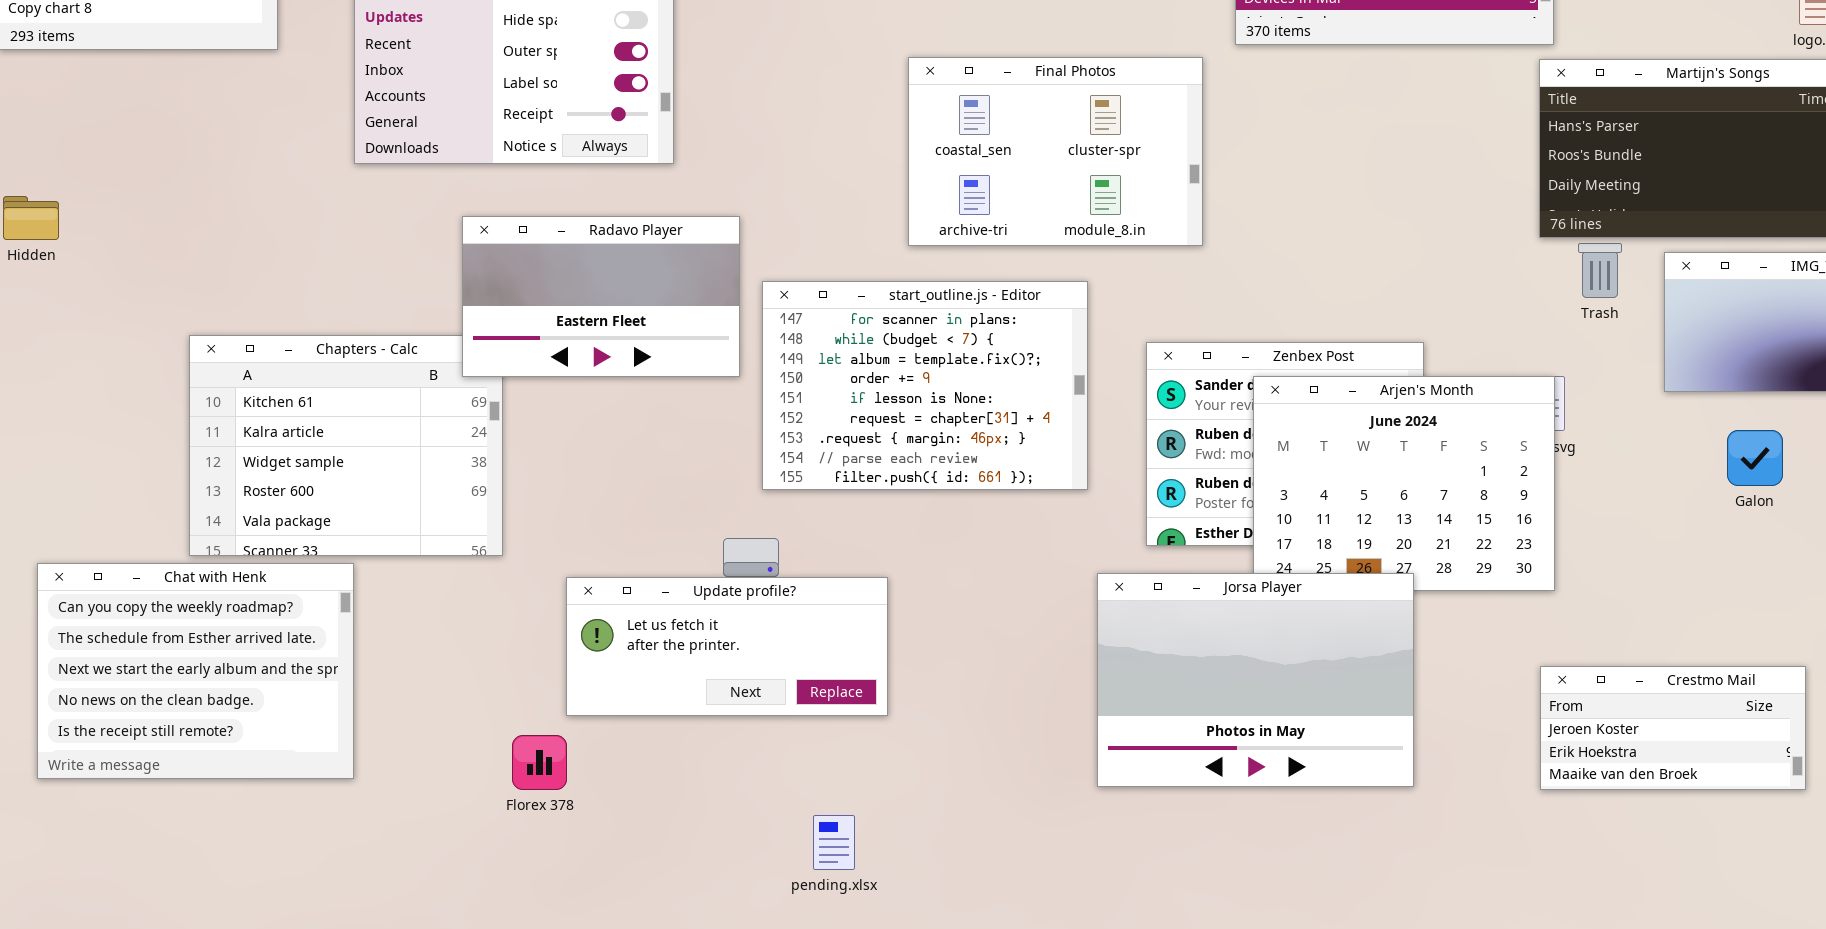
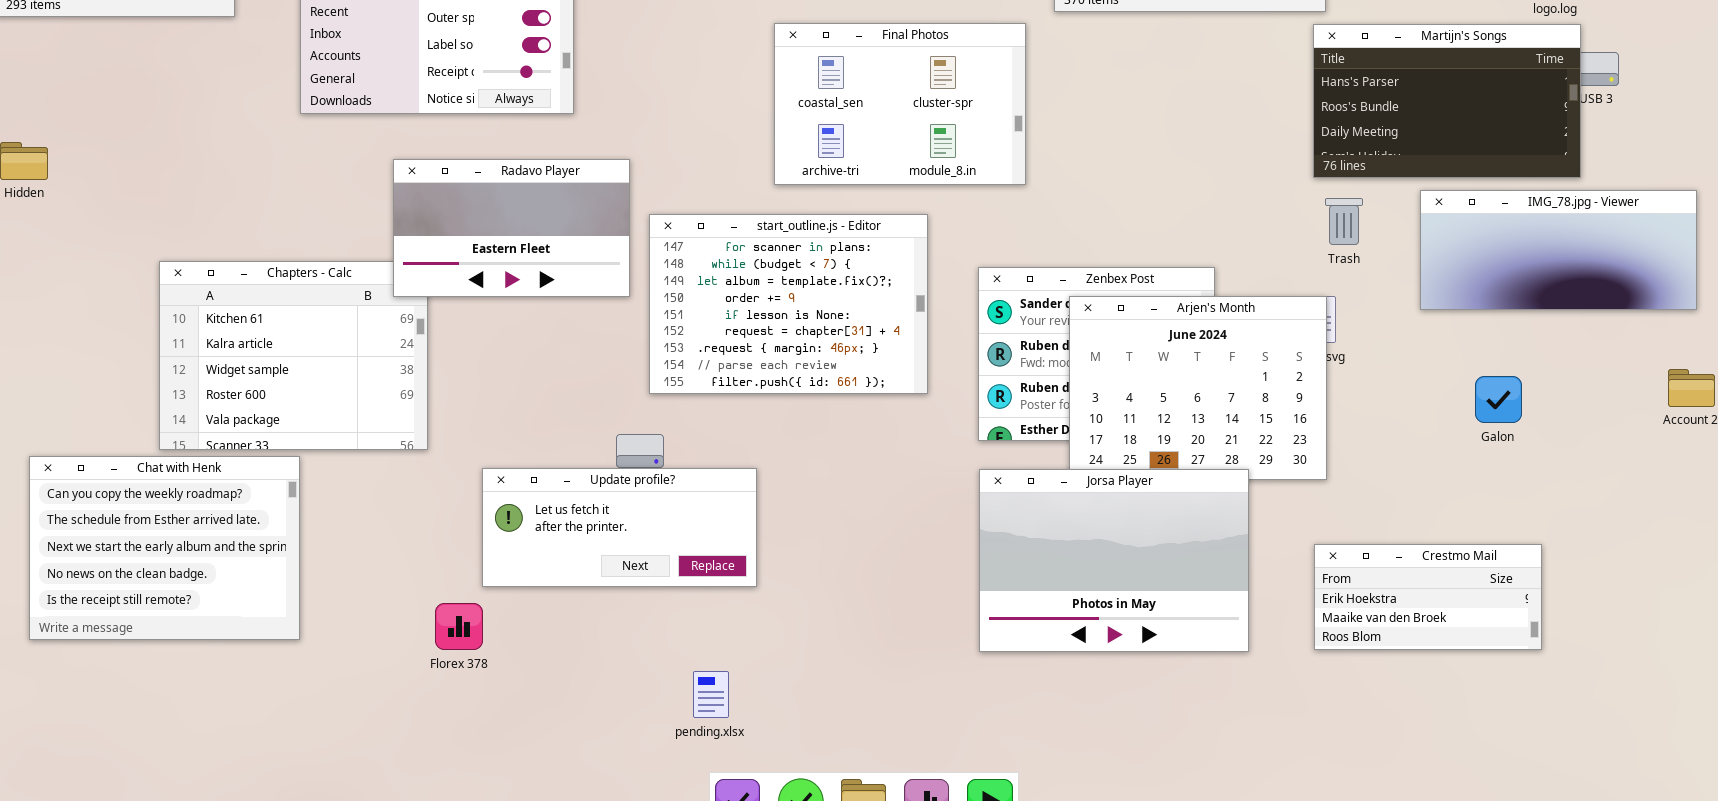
Trash: [1578,243,1622,298] -> [1325,198,1363,245], moved
Galon: [1727,430,1783,486] -> [1475,376,1522,423], moved
Jorsa Player: [1097,573,1414,787] -> [979,469,1249,652], moved
Crestmo Mail: [1540,666,1806,790] -> [1314,544,1542,650], scrolled down 1 row

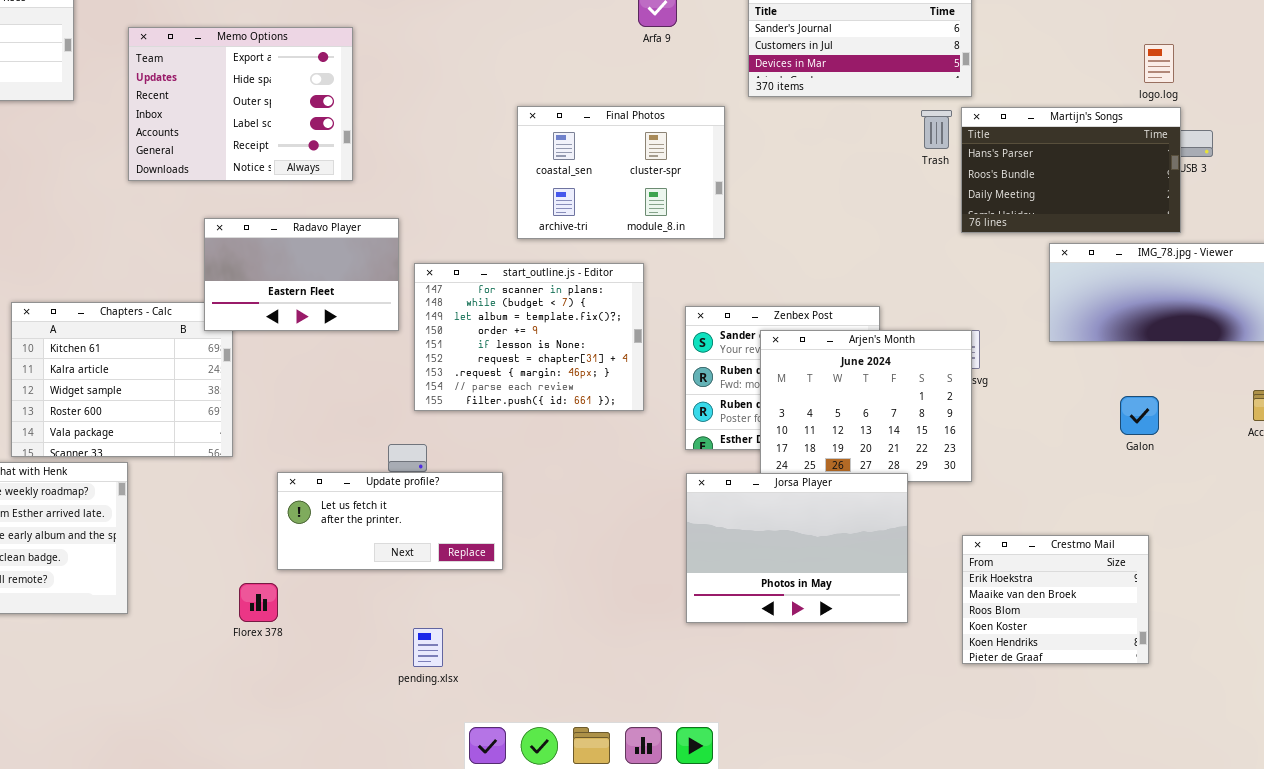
Trash: [1325,198,1363,245] -> [921,110,952,149], moved
Galon: [1475,376,1522,423] -> [1120,396,1159,435], moved
Crestmo Mail: [1314,544,1542,650] -> [962,535,1149,664], resized
pending.xlsx: [693,671,729,718] -> [413,628,443,667], moved

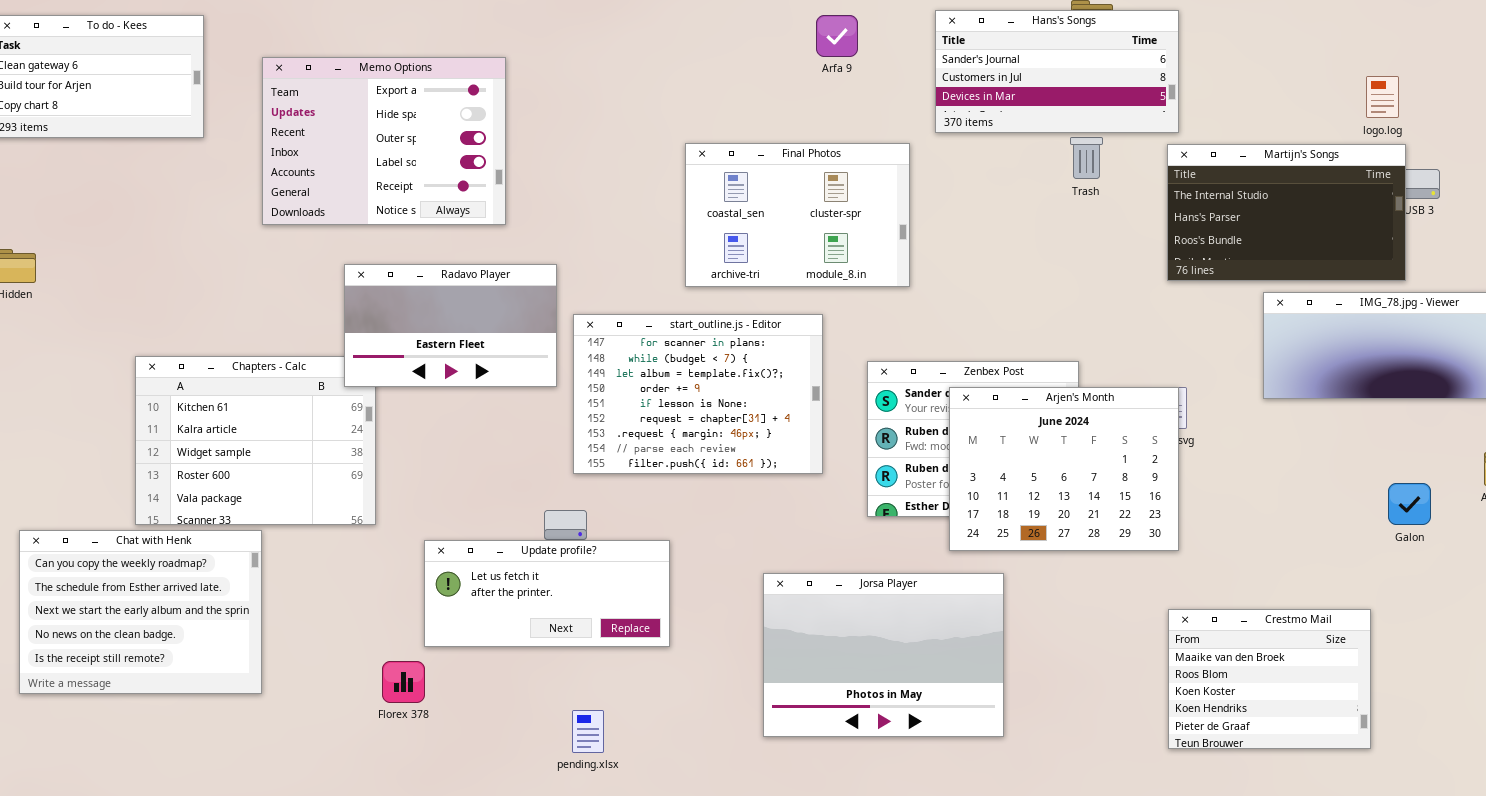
Martijn's Songs: [961,107,1181,233] -> [1167,144,1406,281], scrolled up 1 row
Trash: [921,110,952,149] -> [1070,137,1103,179], moved
Galon: [1120,396,1159,435] -> [1388,483,1431,525], moved
Jorsa Player: [686,473,908,623] -> [763,573,1004,737], moved
Crestmo Mail: [962,535,1149,664] -> [1168,609,1371,749], scrolled down 1 row

